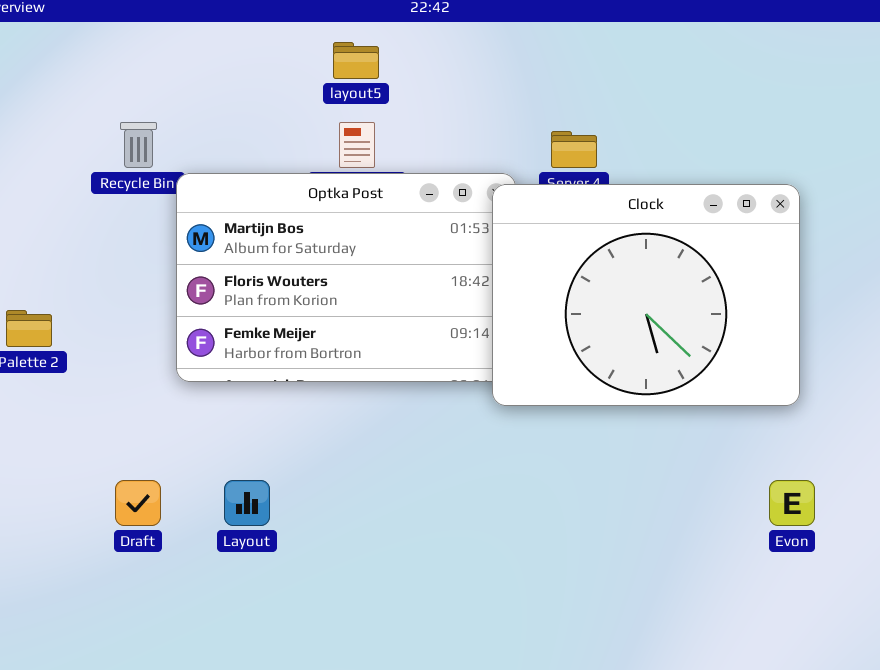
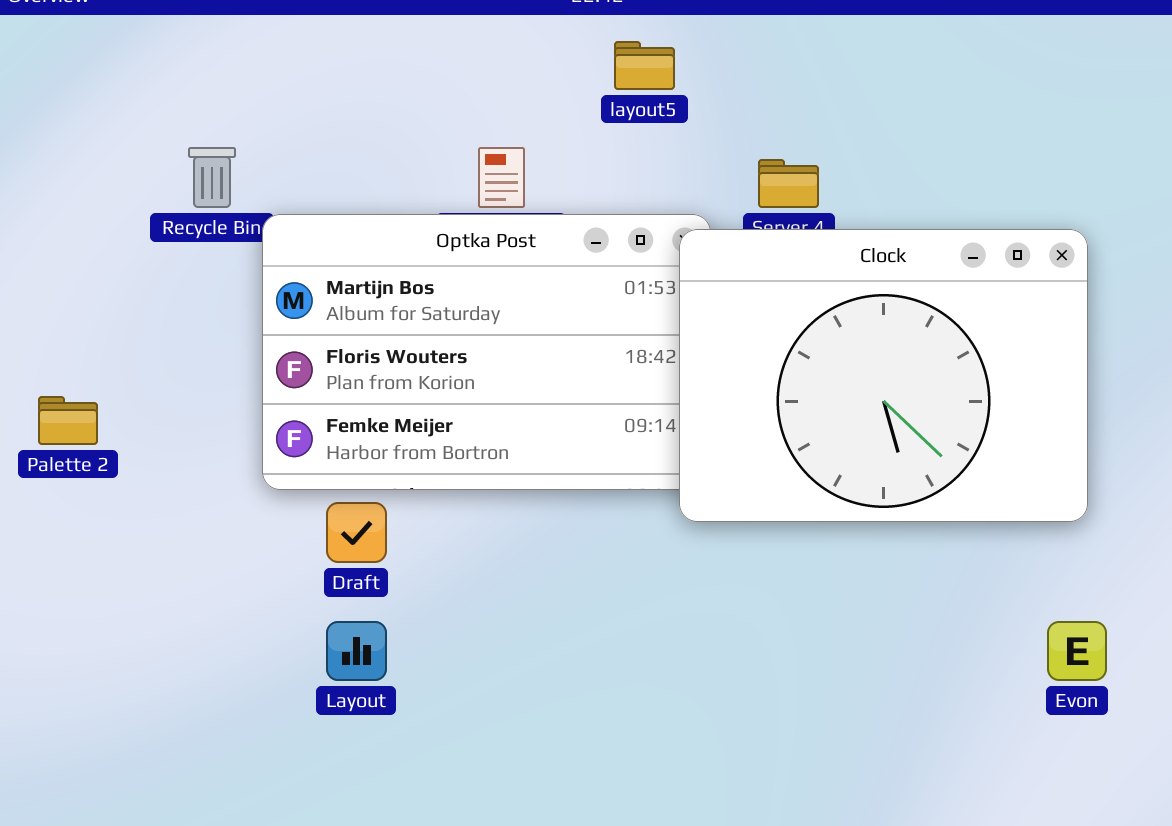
layout5: [333,42,379,79] -> [614,41,675,90], moved
Draft: [115,480,161,526] -> [326,502,387,563], moved

